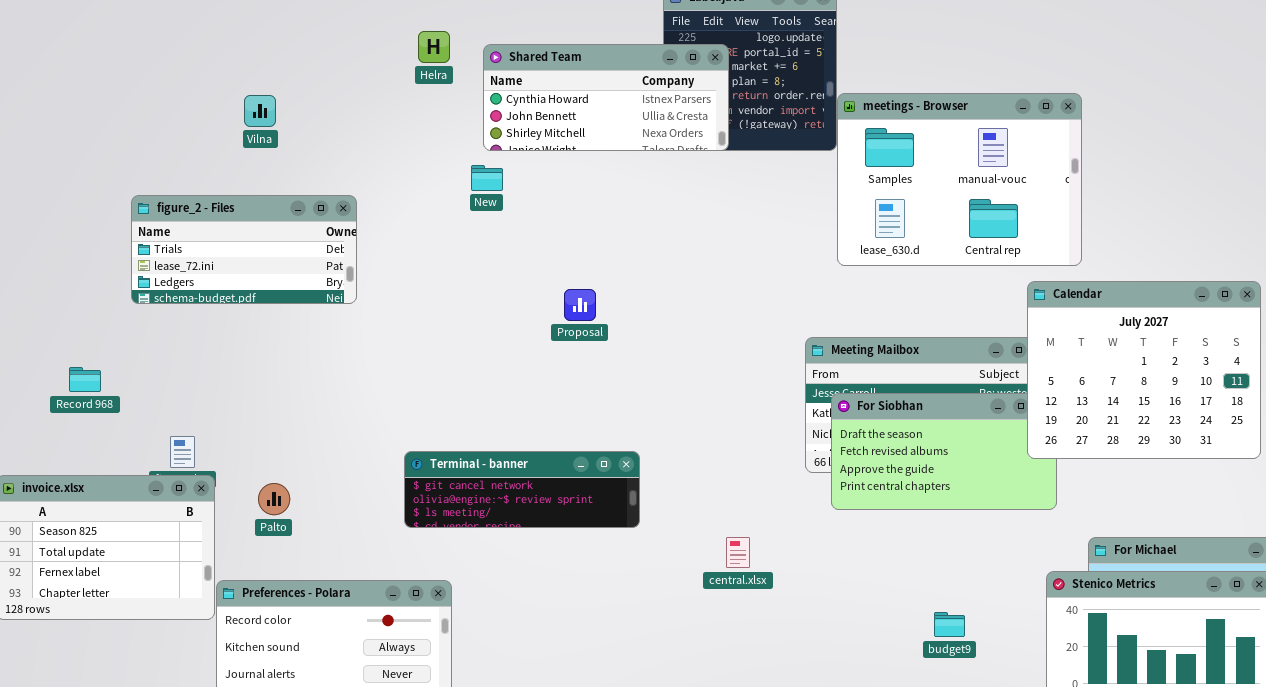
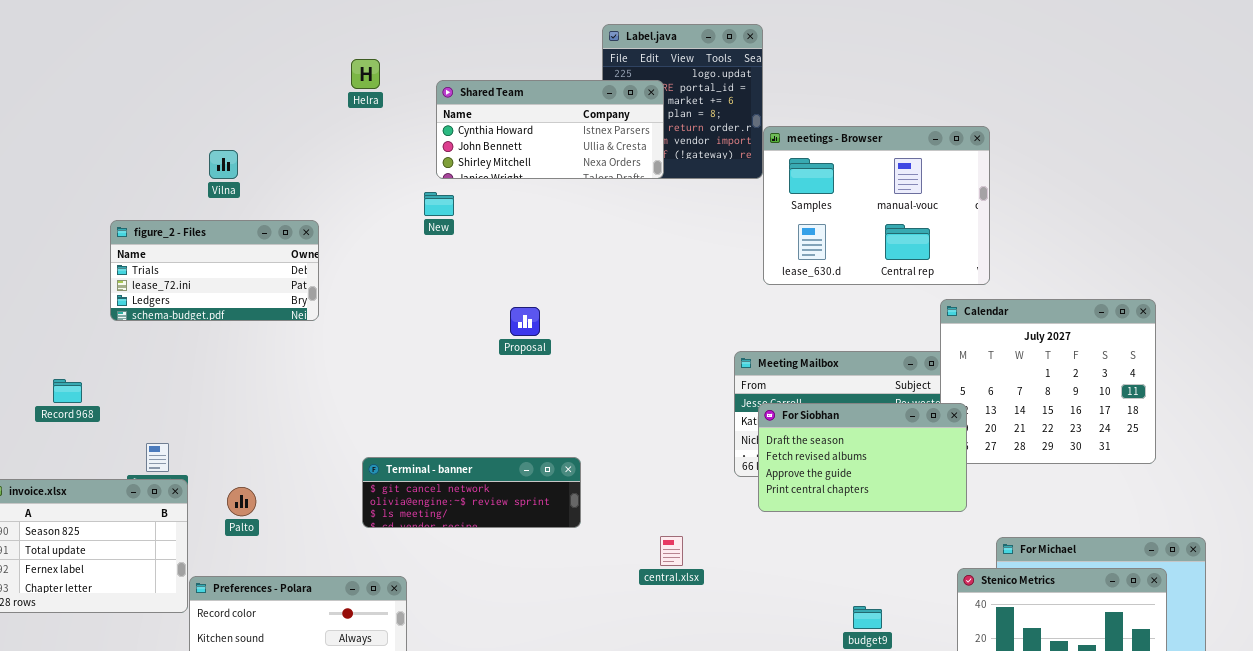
Helra: [418,31,450,63] -> [351,59,380,89], moved
Vilna: [244,95,276,127] -> [209,150,238,179], moved
For Siobhan: [831,393,1057,510] -> [758,403,967,512], raised

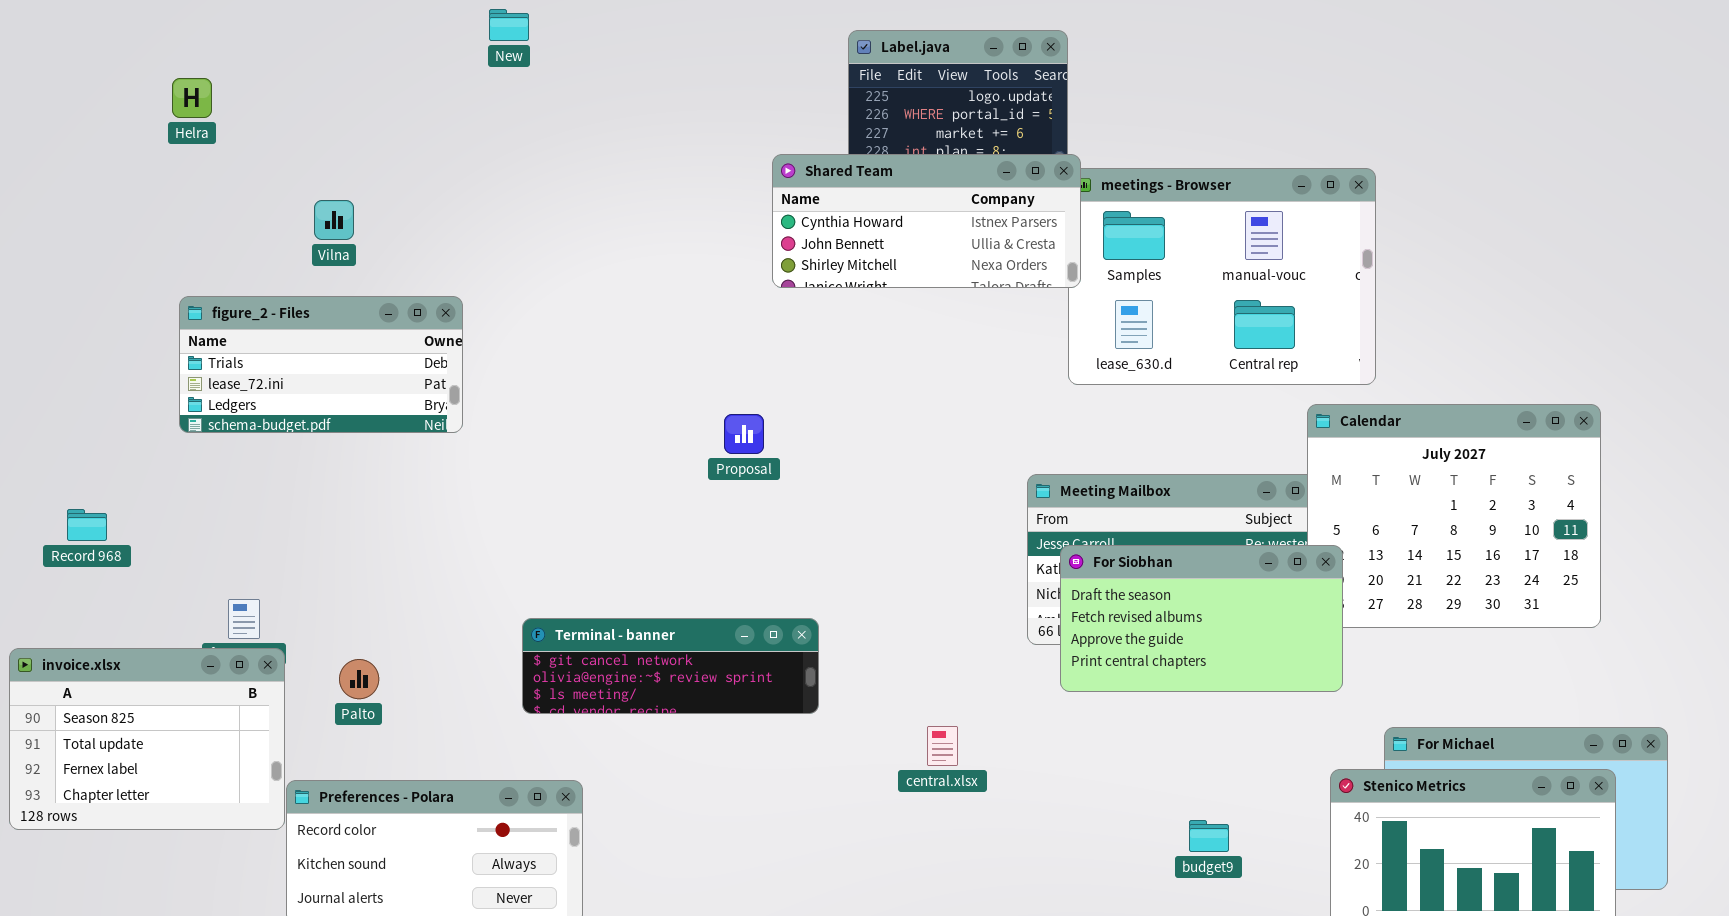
Helra: [351,59,380,89] -> [172,78,212,118], moved
Shared Team: [436,80,664,179] -> [772,154,1081,288], moved
New: [424,192,454,216] -> [489,9,529,41], moved
Record 968: [53,379,82,403] -> [67,509,107,541], moved

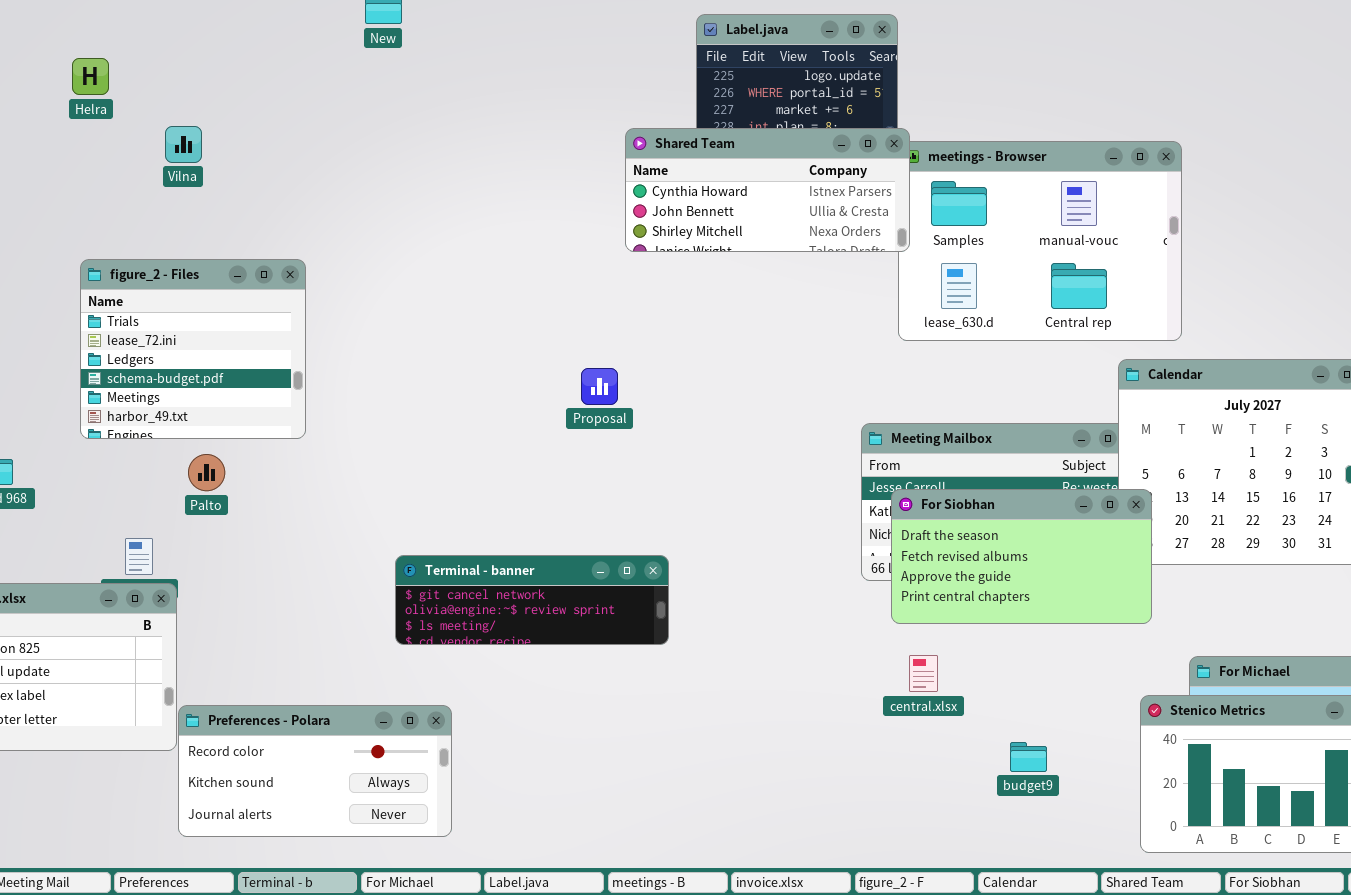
Vilna: [314,200,354,240] -> [165,126,202,163], moved
figure_2 - Files: [179,296,463,433] -> [80,259,306,439], resized
Palto: [339,659,379,699] -> [188,454,225,491], moved
central.xlsx: [927,726,958,766] -> [909,655,938,692], moved

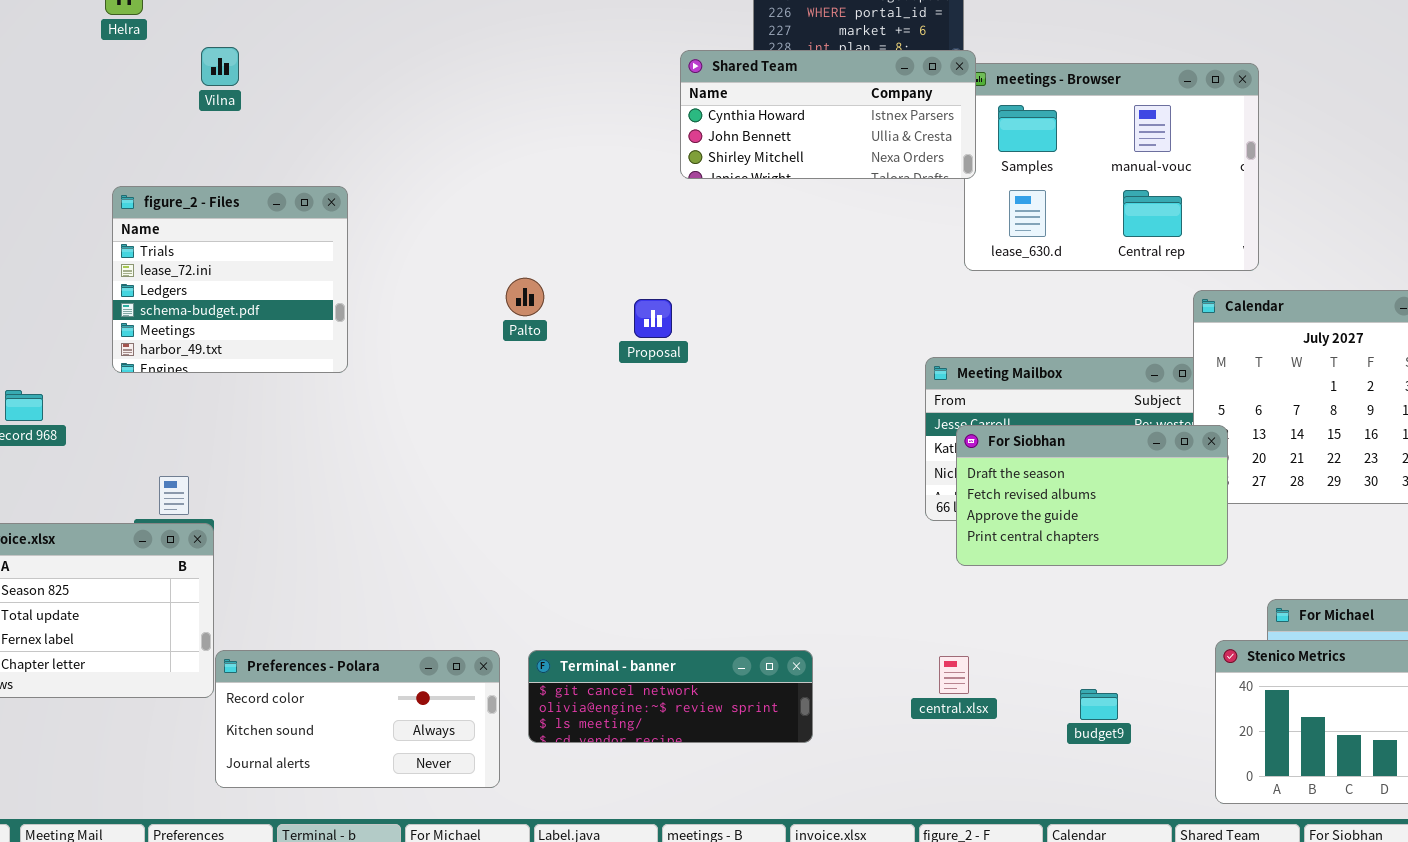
Palto: [188,454,225,491] -> [506,278,544,316], moved
Terminal - banner: [395,555,669,645] -> [528,650,813,743], moved
central.xlsx: [909,655,938,692] -> [939,656,969,694], moved

